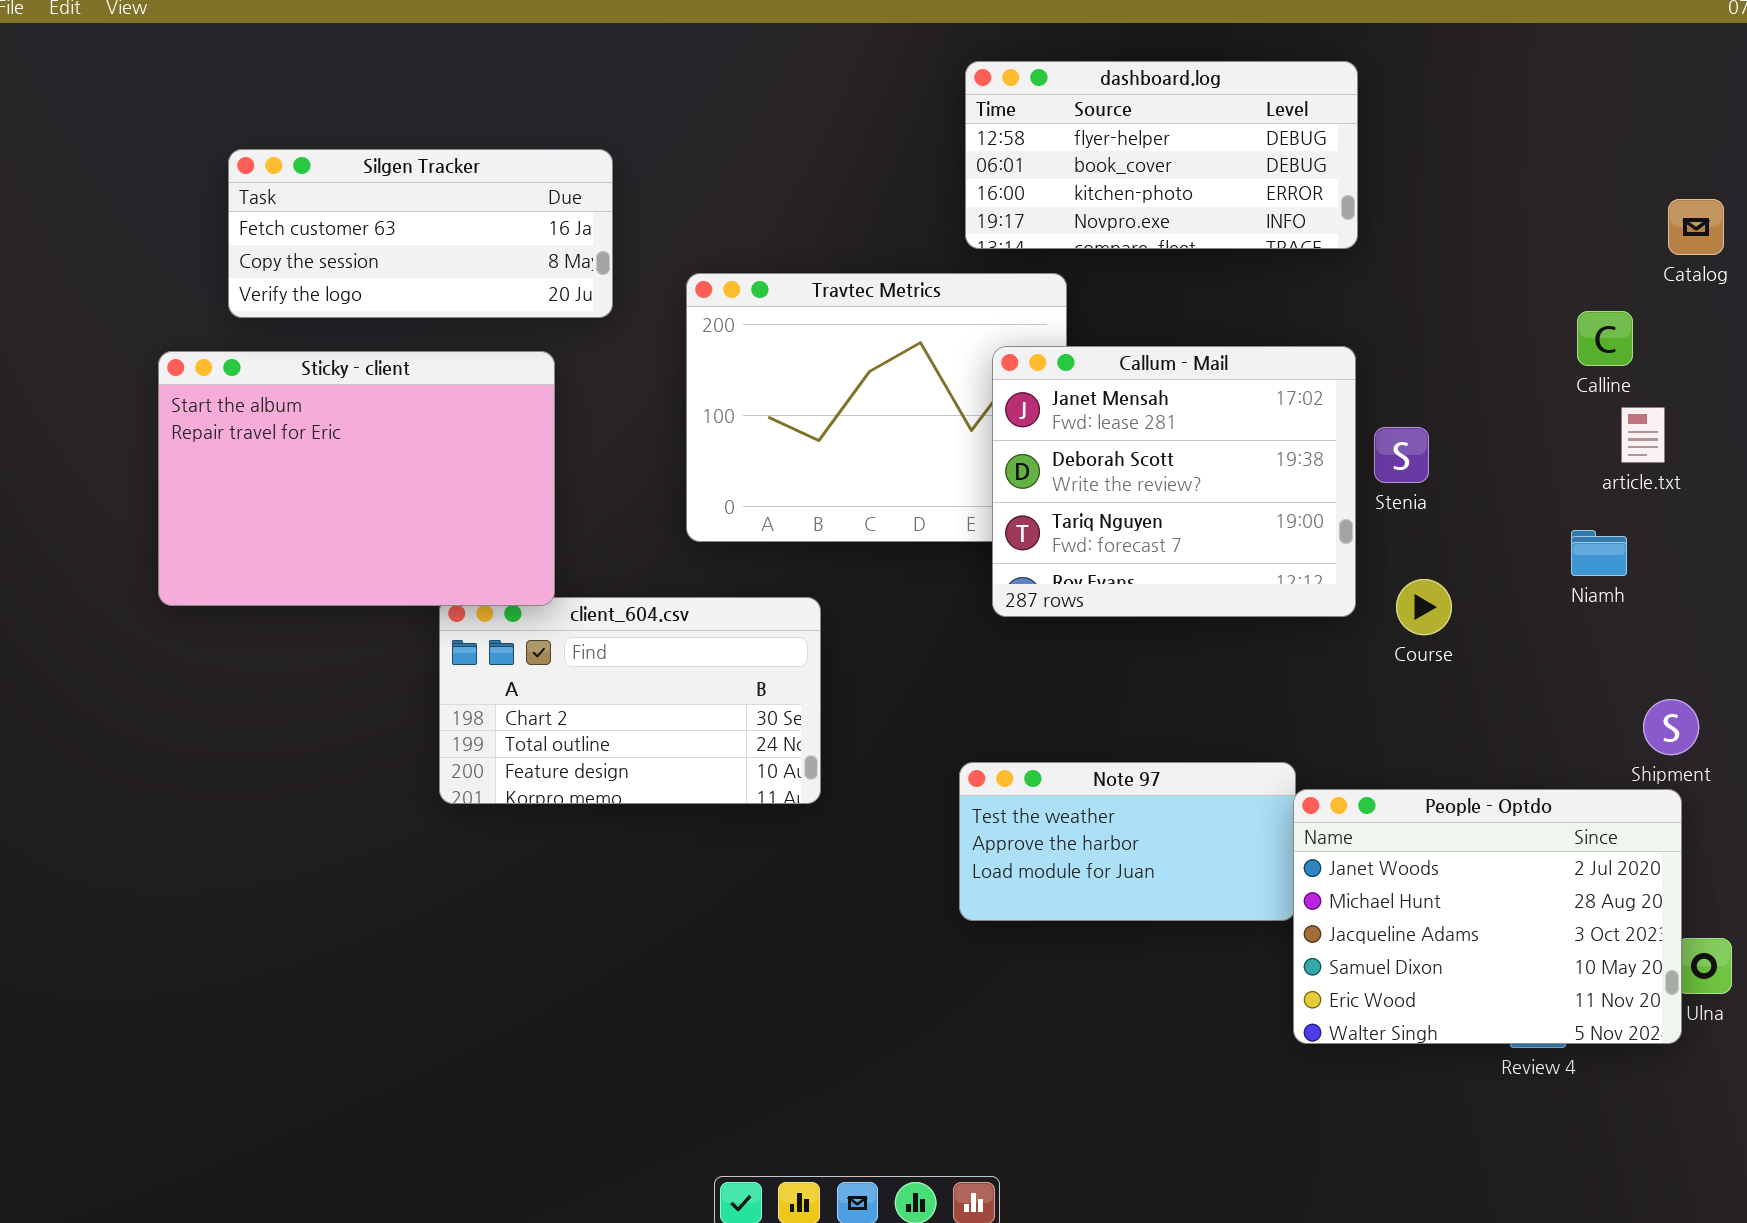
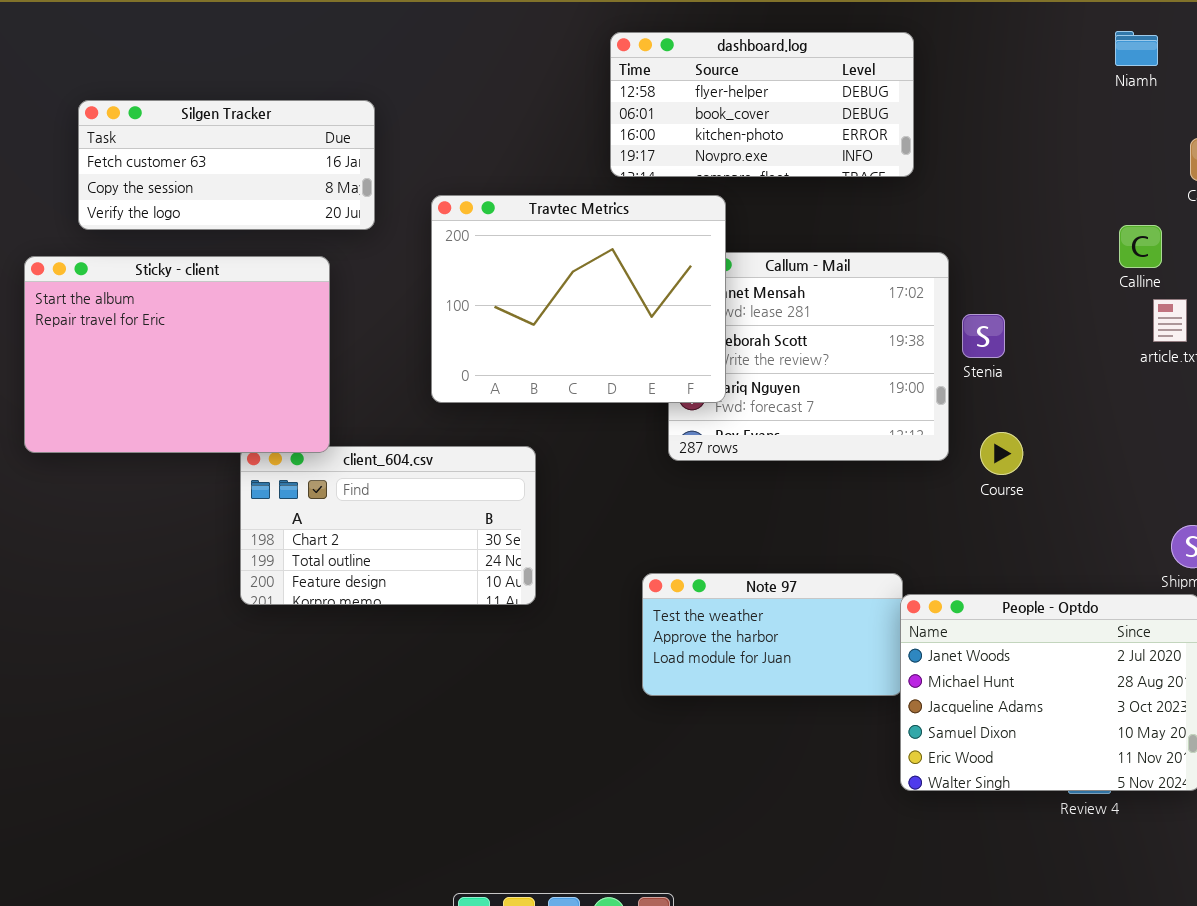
dashboard.log: [965,61,1358,249] -> [610,32,914,177], moved
Travtec Metrics: [686,273,1067,542] -> [431,195,726,403], raised
Niamh: [1571,530,1627,576] -> [1115,31,1158,66], moved

